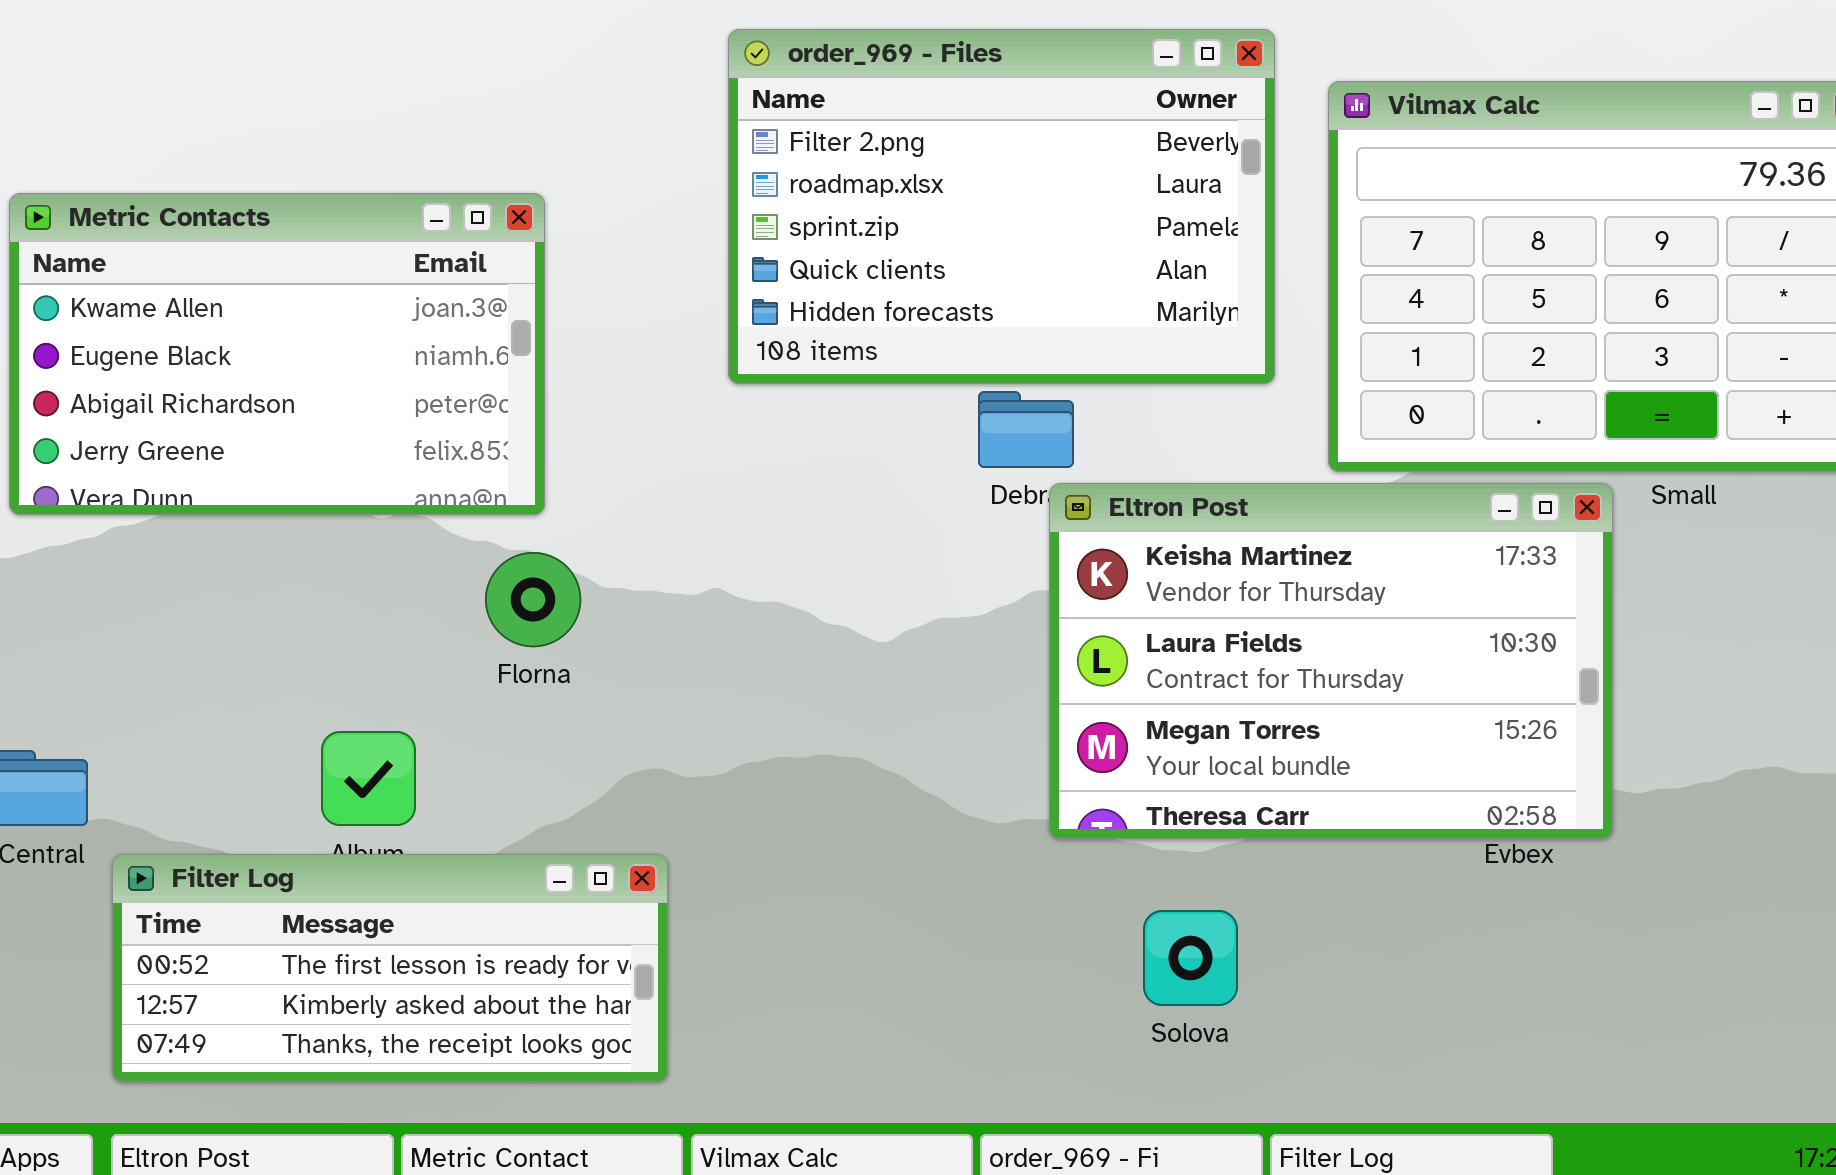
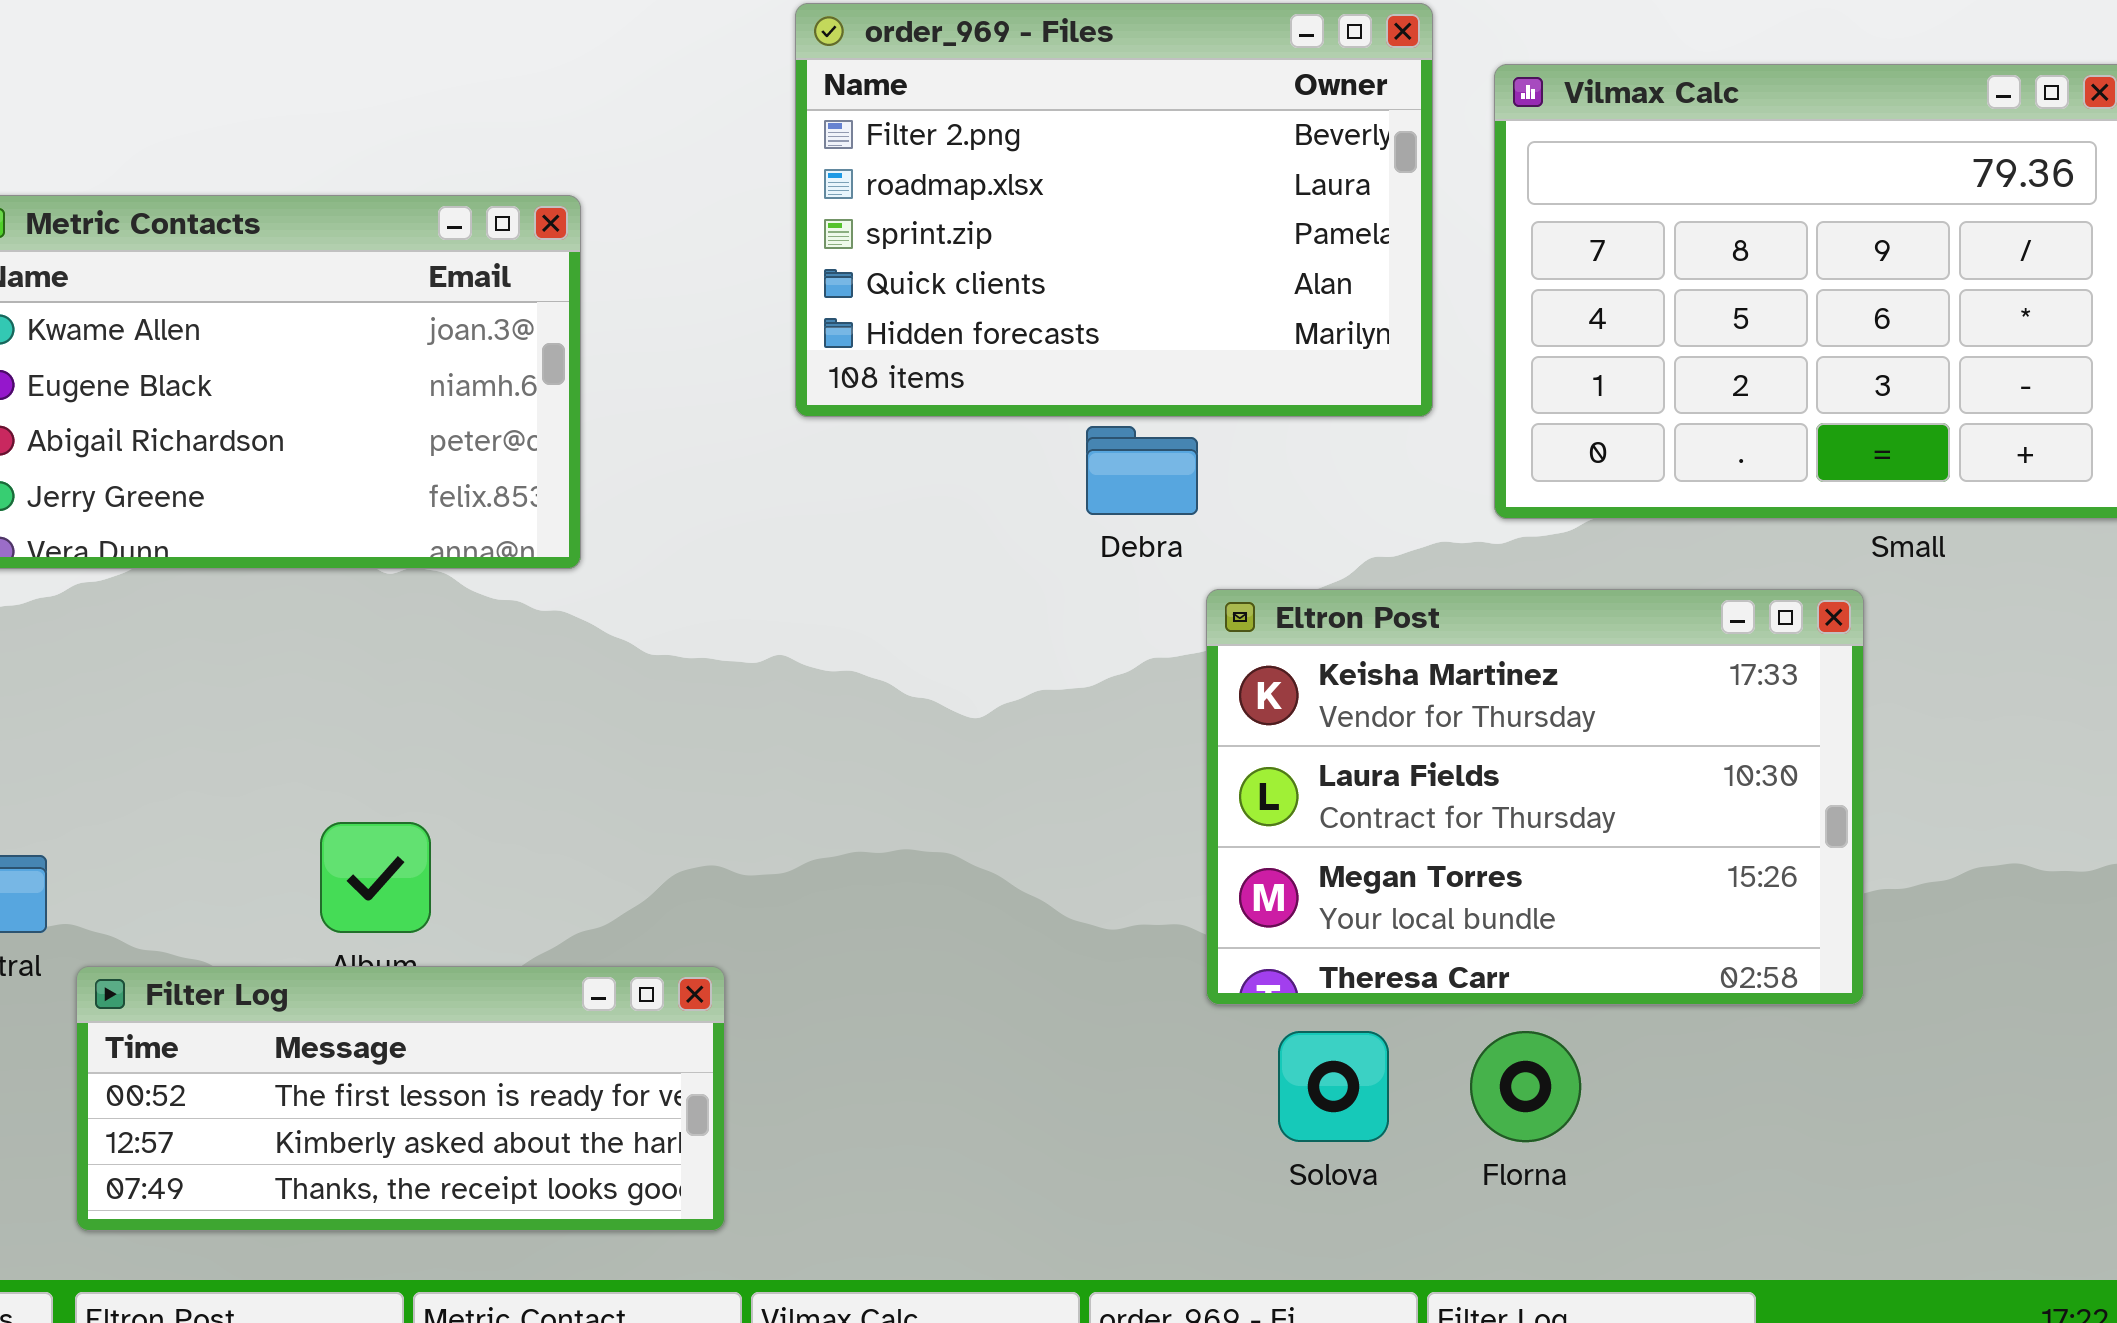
Eltron Post: [1049,483,1613,839] -> [1206,589,1864,1005], moved
Florna: [485,552,581,647] -> [1470,1031,1581,1142], moved

